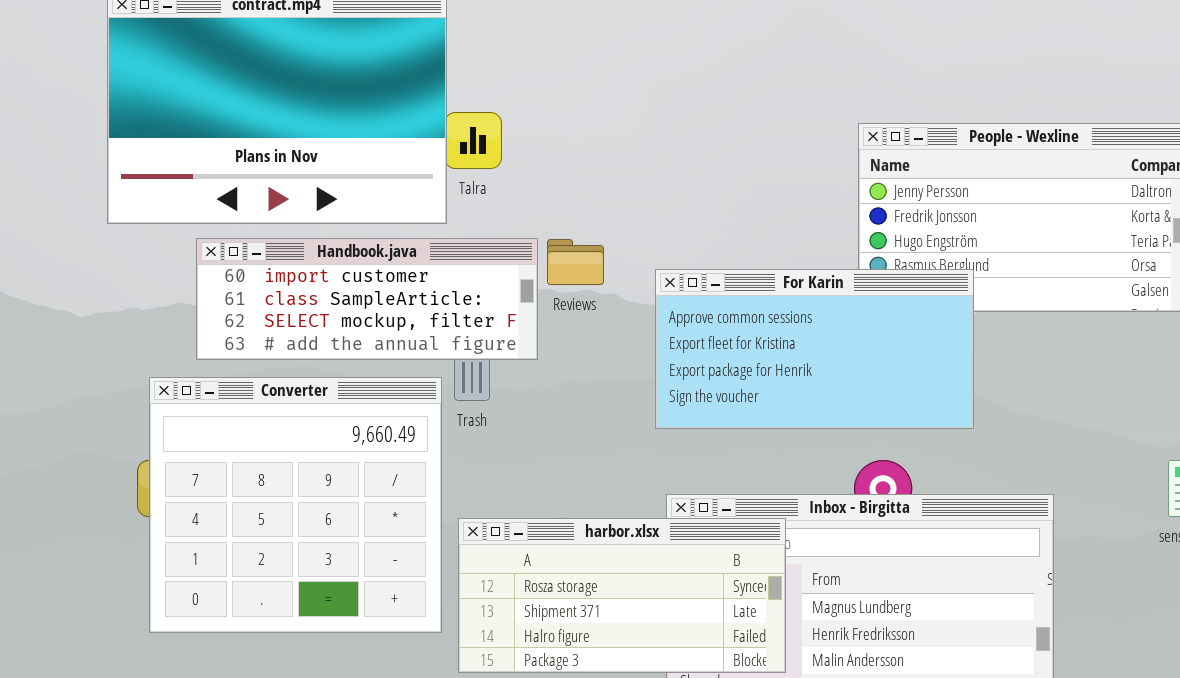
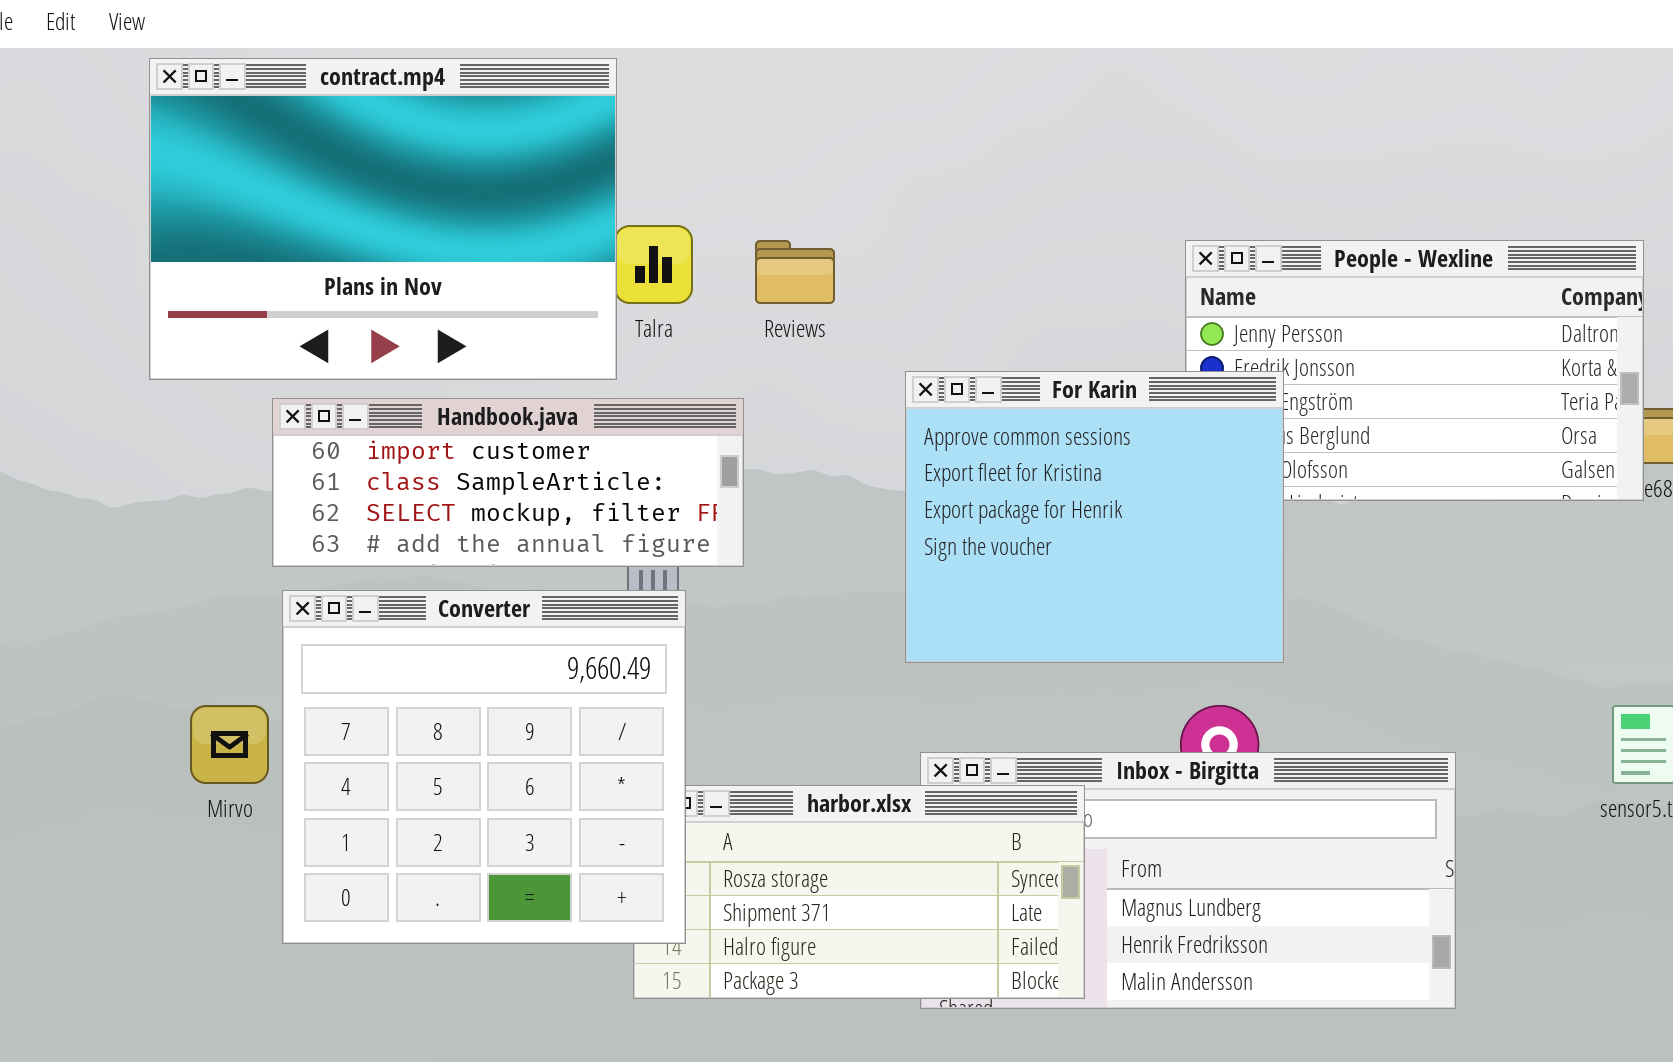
Reviews: [547,239,604,285] -> [755,240,835,304], moved
For Karin: [655,269,974,429] -> [905,371,1284,663], resized
Converter: [149,377,442,633] -> [282,590,686,944], moved

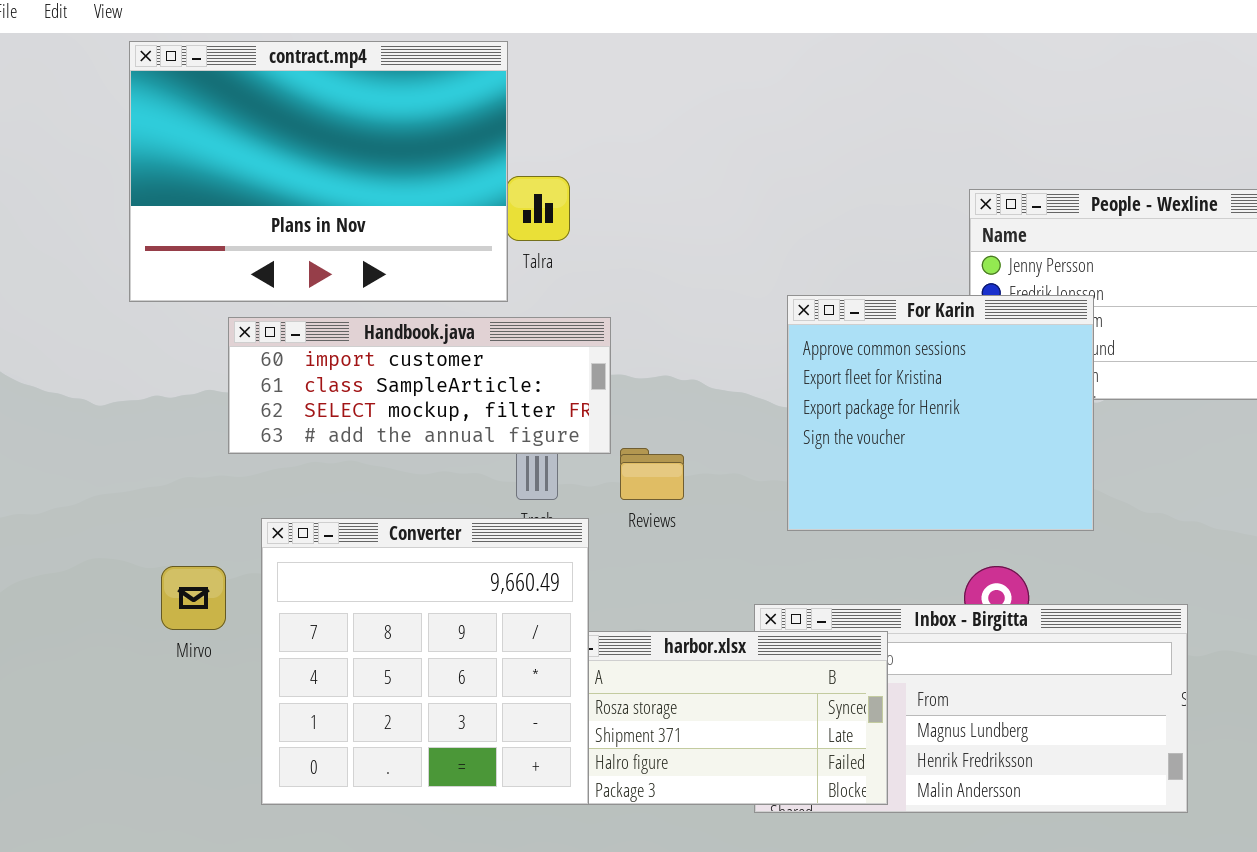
Reviews: [755,240,835,304] -> [620,448,684,500], moved
For Karin: [905,371,1284,663] -> [787,295,1094,531], moved
Converter: [282,590,686,944] -> [261,518,589,805], moved

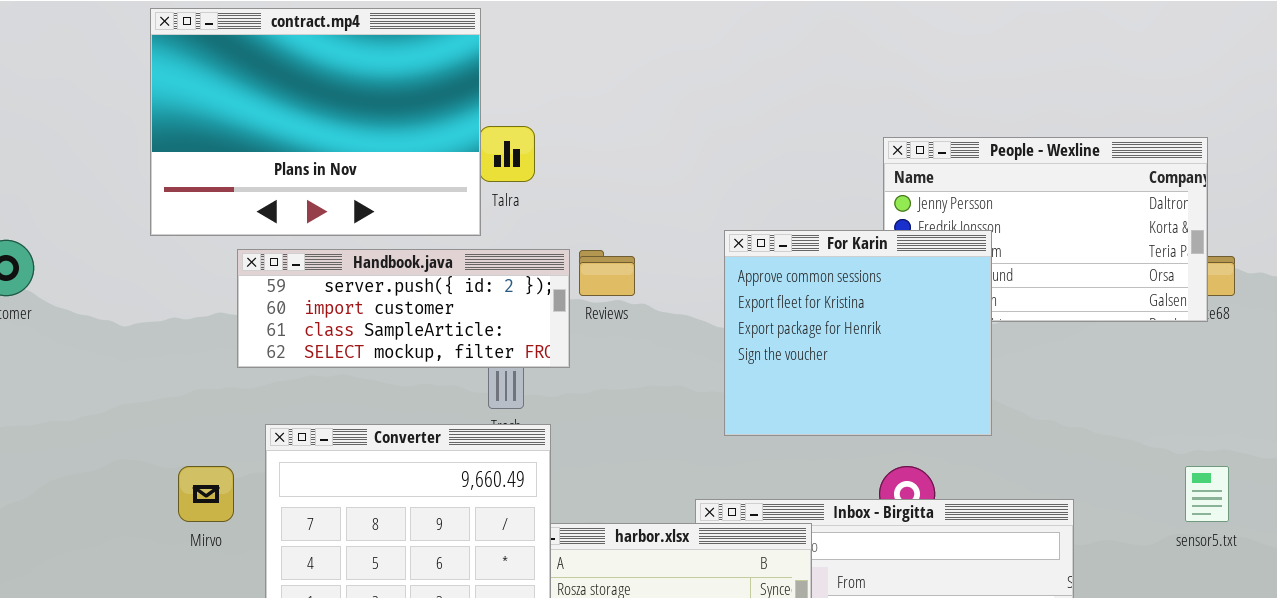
Handbook.java: [228,317,611,454] -> [237,249,570,368], scrolled up 1 row
Reviews: [620,448,684,500] -> [579,250,635,296], moved

